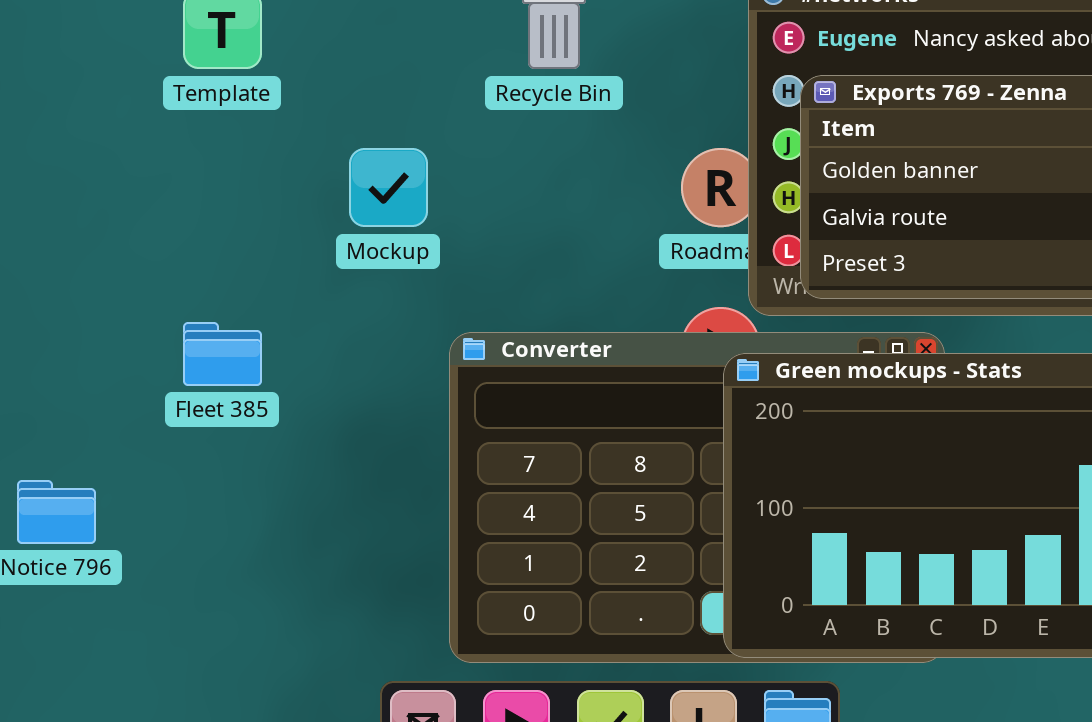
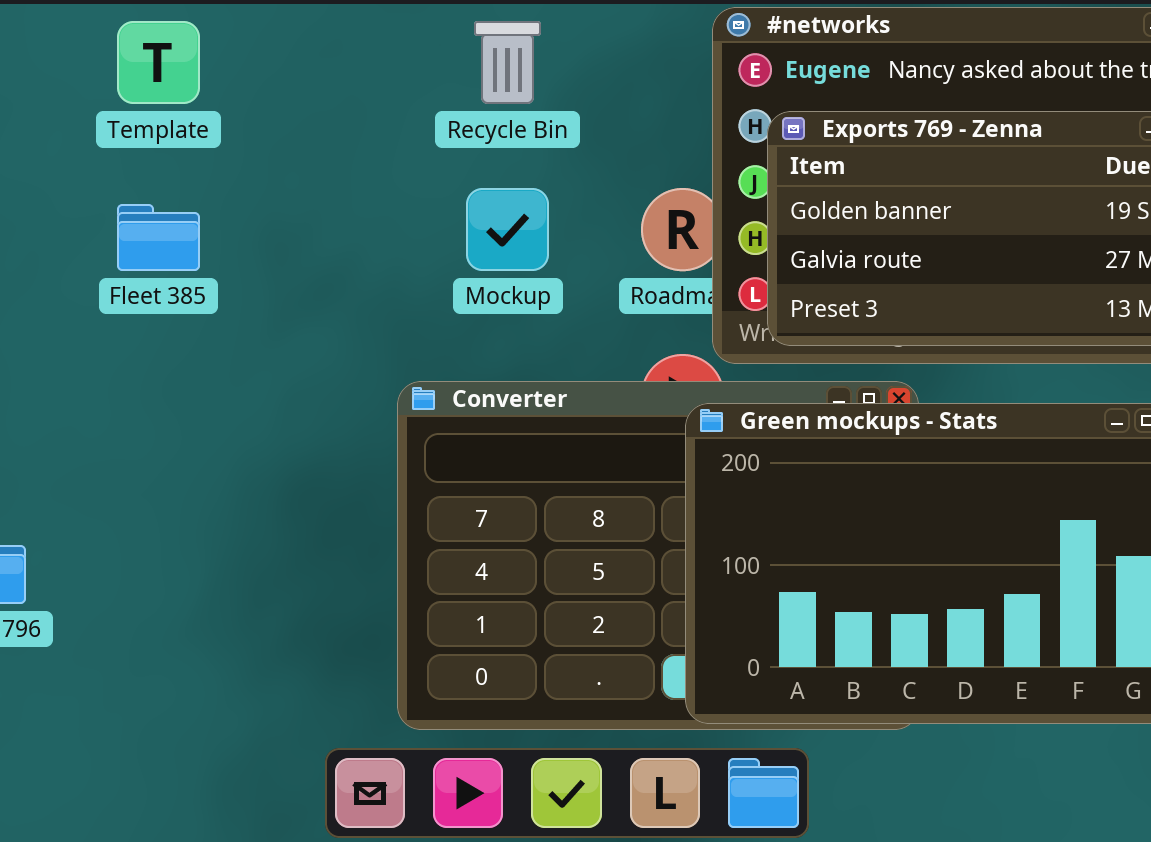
Mockup: [349,148,428,227] -> [466,188,549,271], moved
Fleet 385: [183,322,262,386] -> [117,204,200,271], moved

